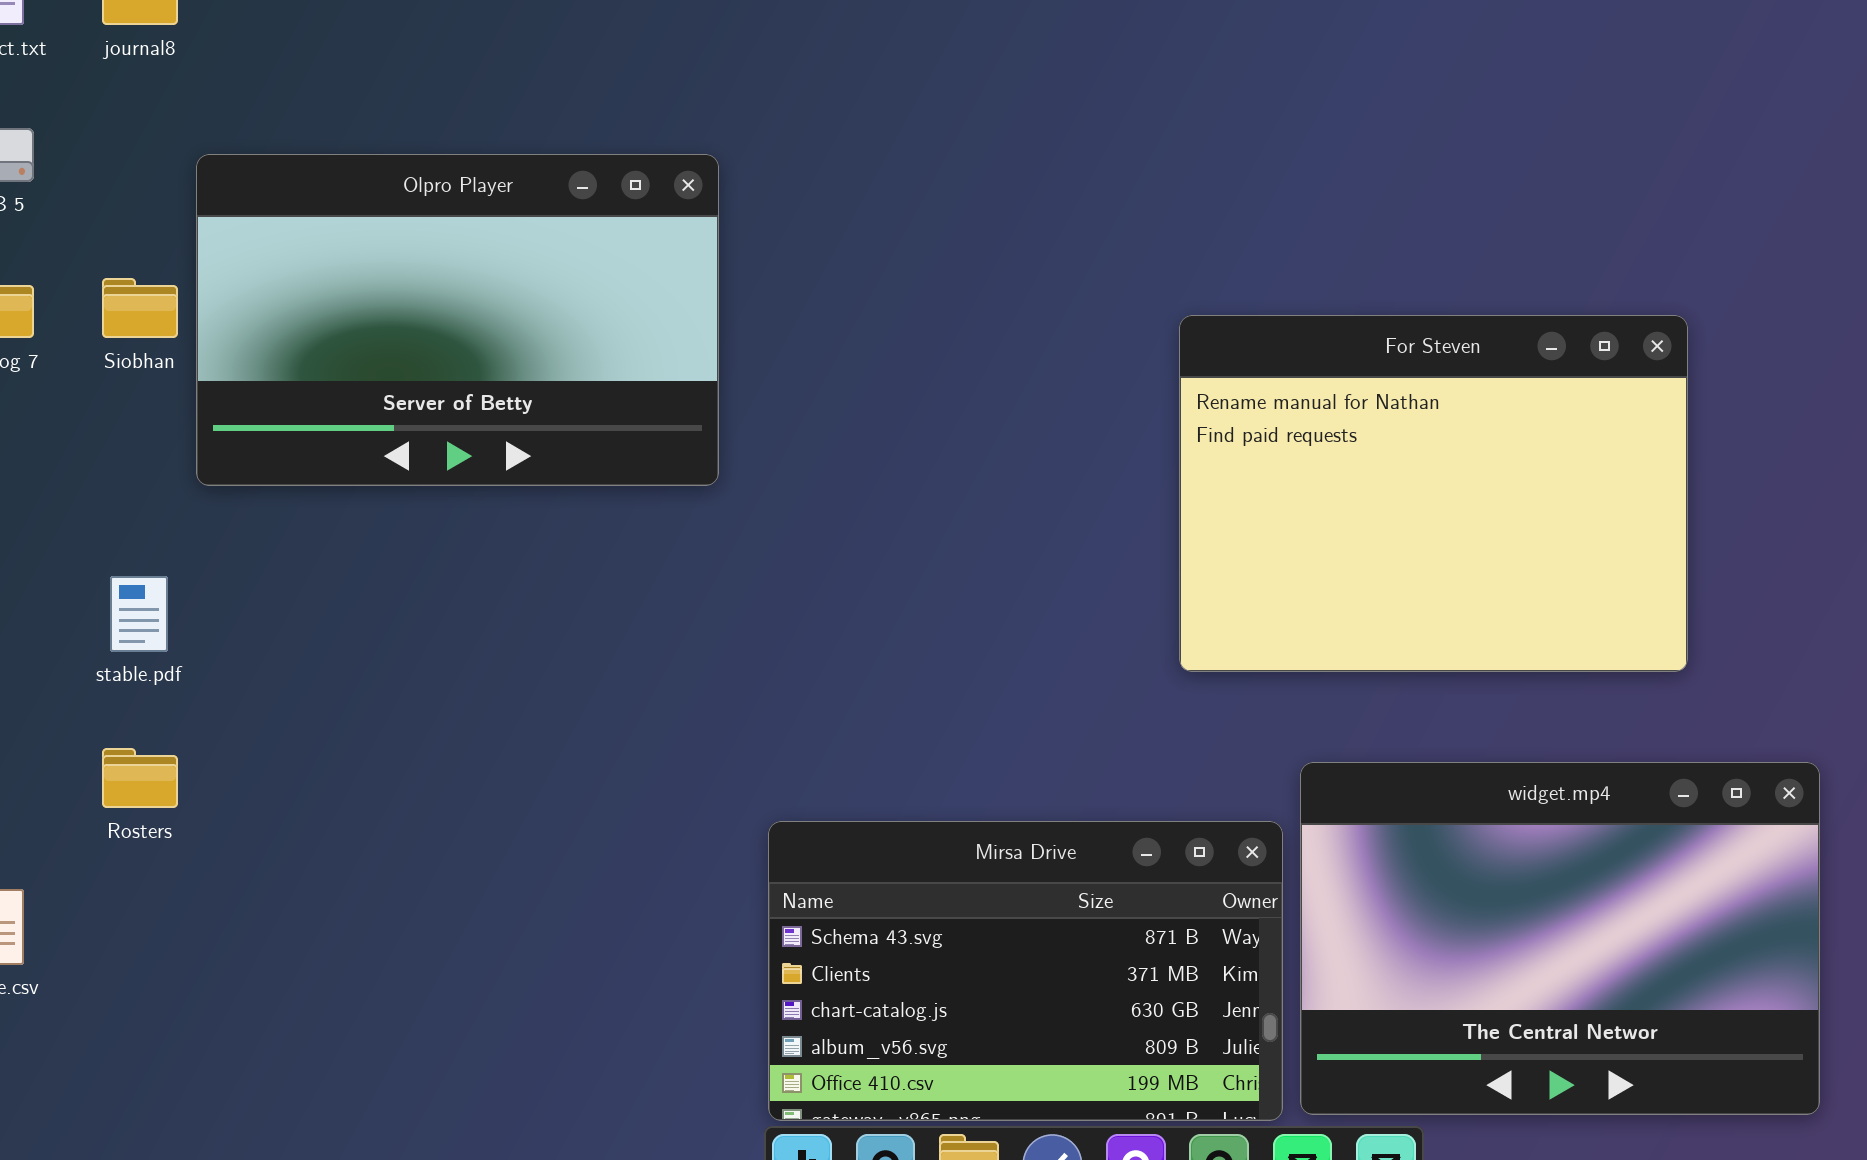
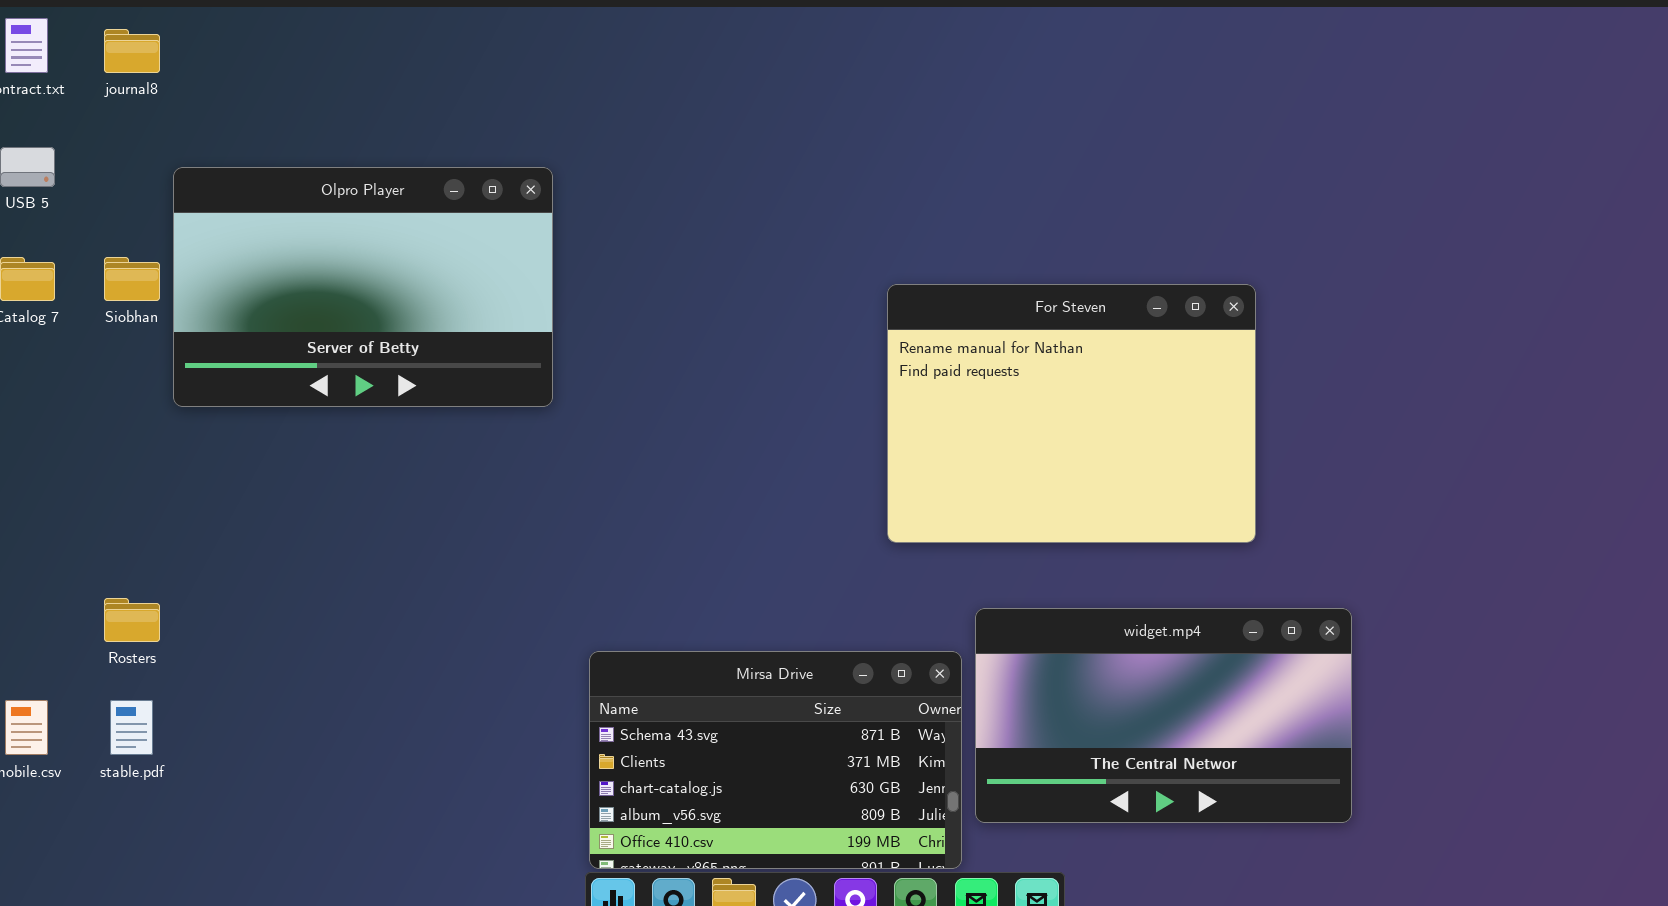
stable.pdf: [110,576,168,652] -> [110,700,153,755], moved
widget.mp4: [1300,762,1820,1115] -> [975,608,1352,823], resized

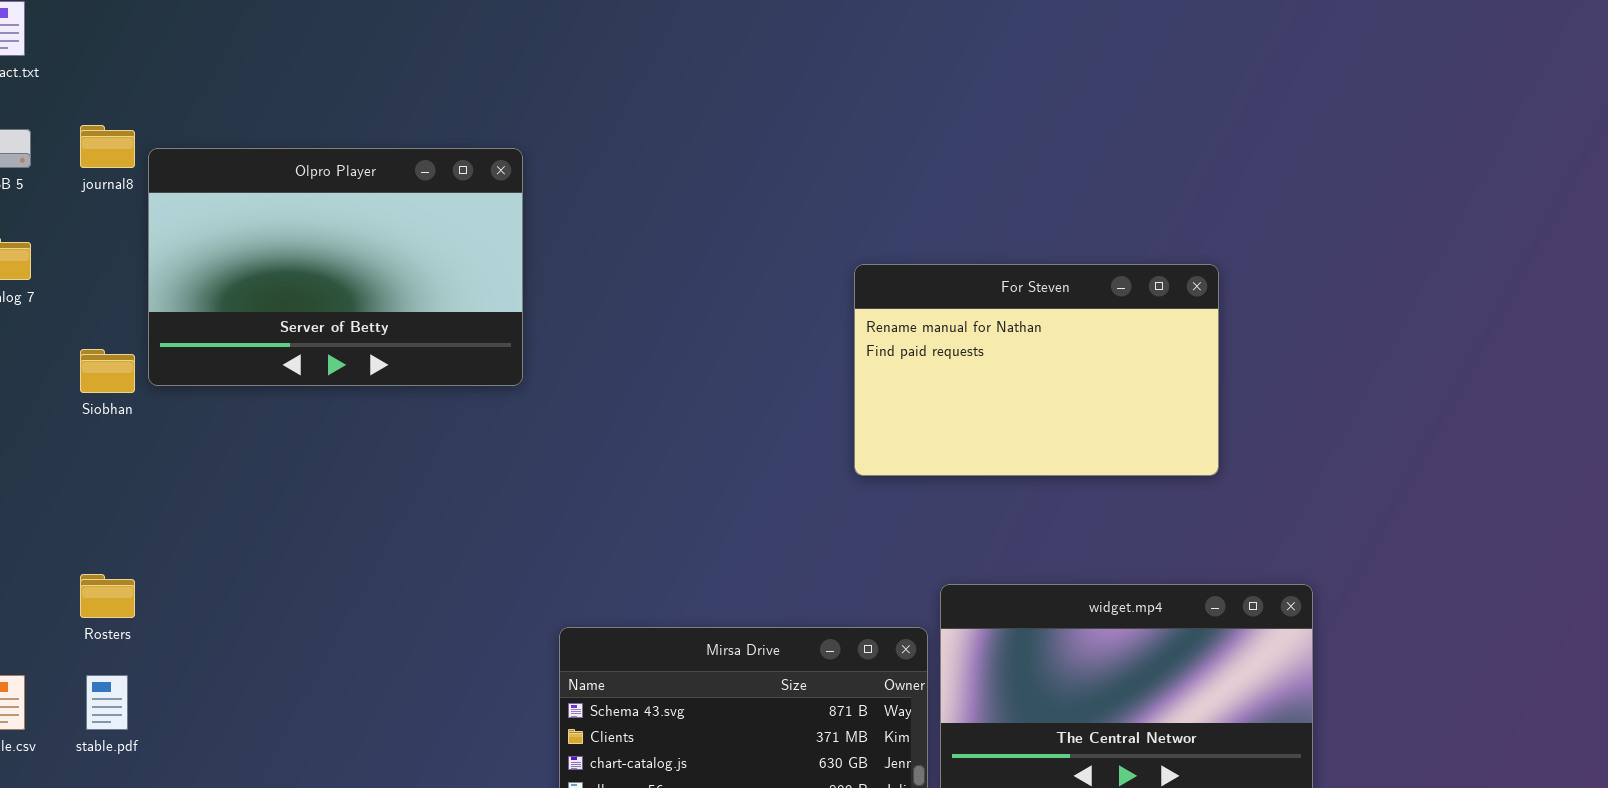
journal8: [104,29,160,73] -> [80,125,135,168], moved
Siobhan: [104,257,160,301] -> [80,349,135,393], moved
For Steven: [887,284,1256,543] -> [854,264,1219,476], resized

